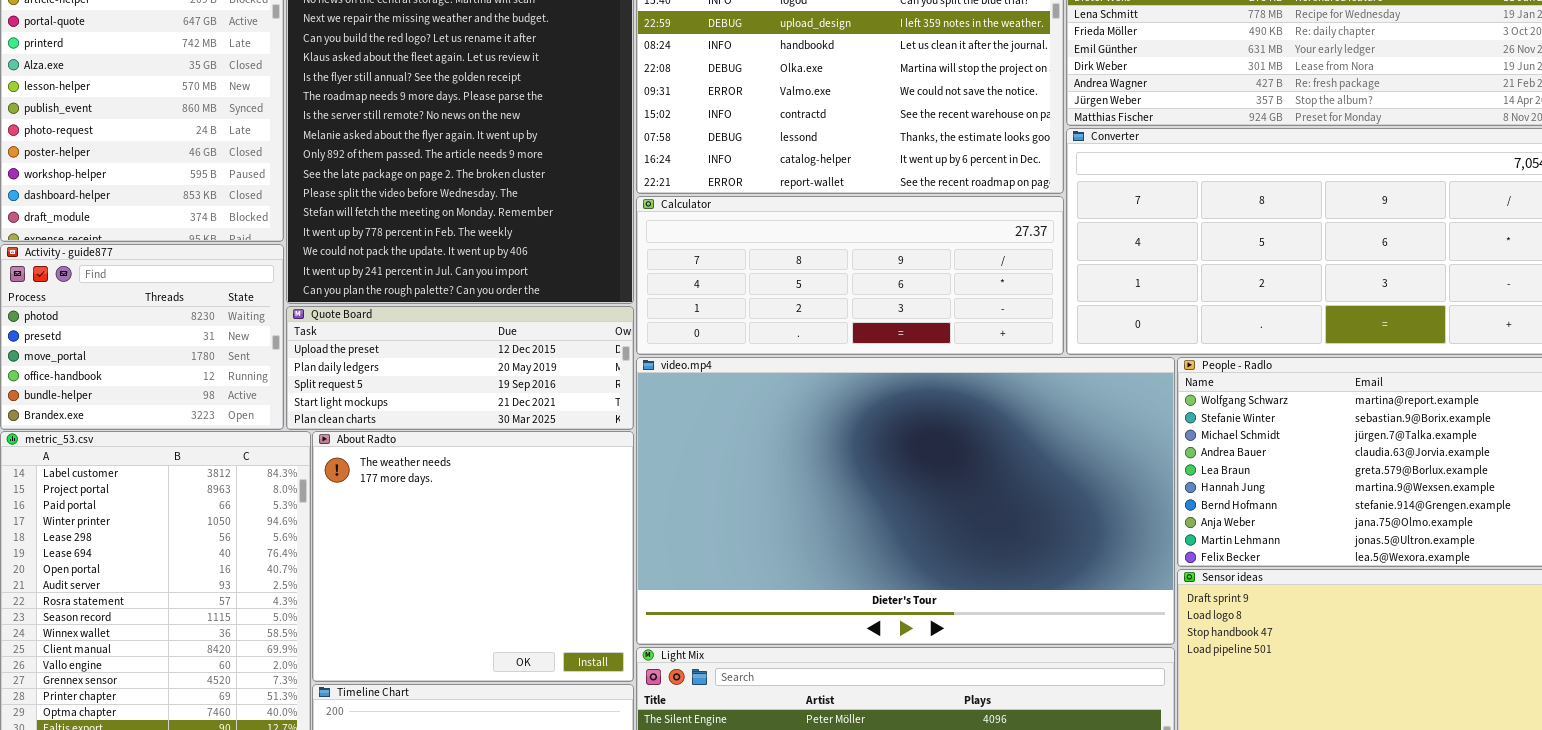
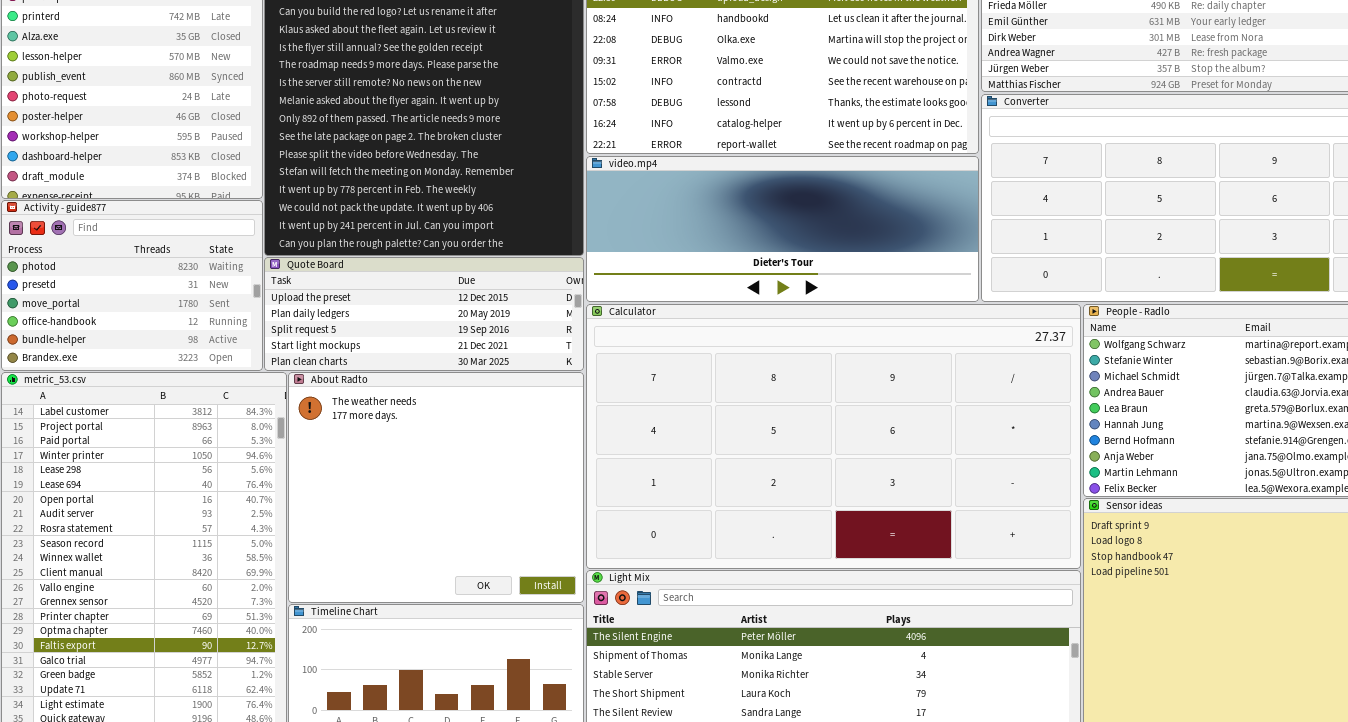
Calculator: [636,196,1064,355] -> [586,304,1081,569], moved, resized
video.mp4: [636,357,1175,645] -> [586,156,979,302], moved, resized

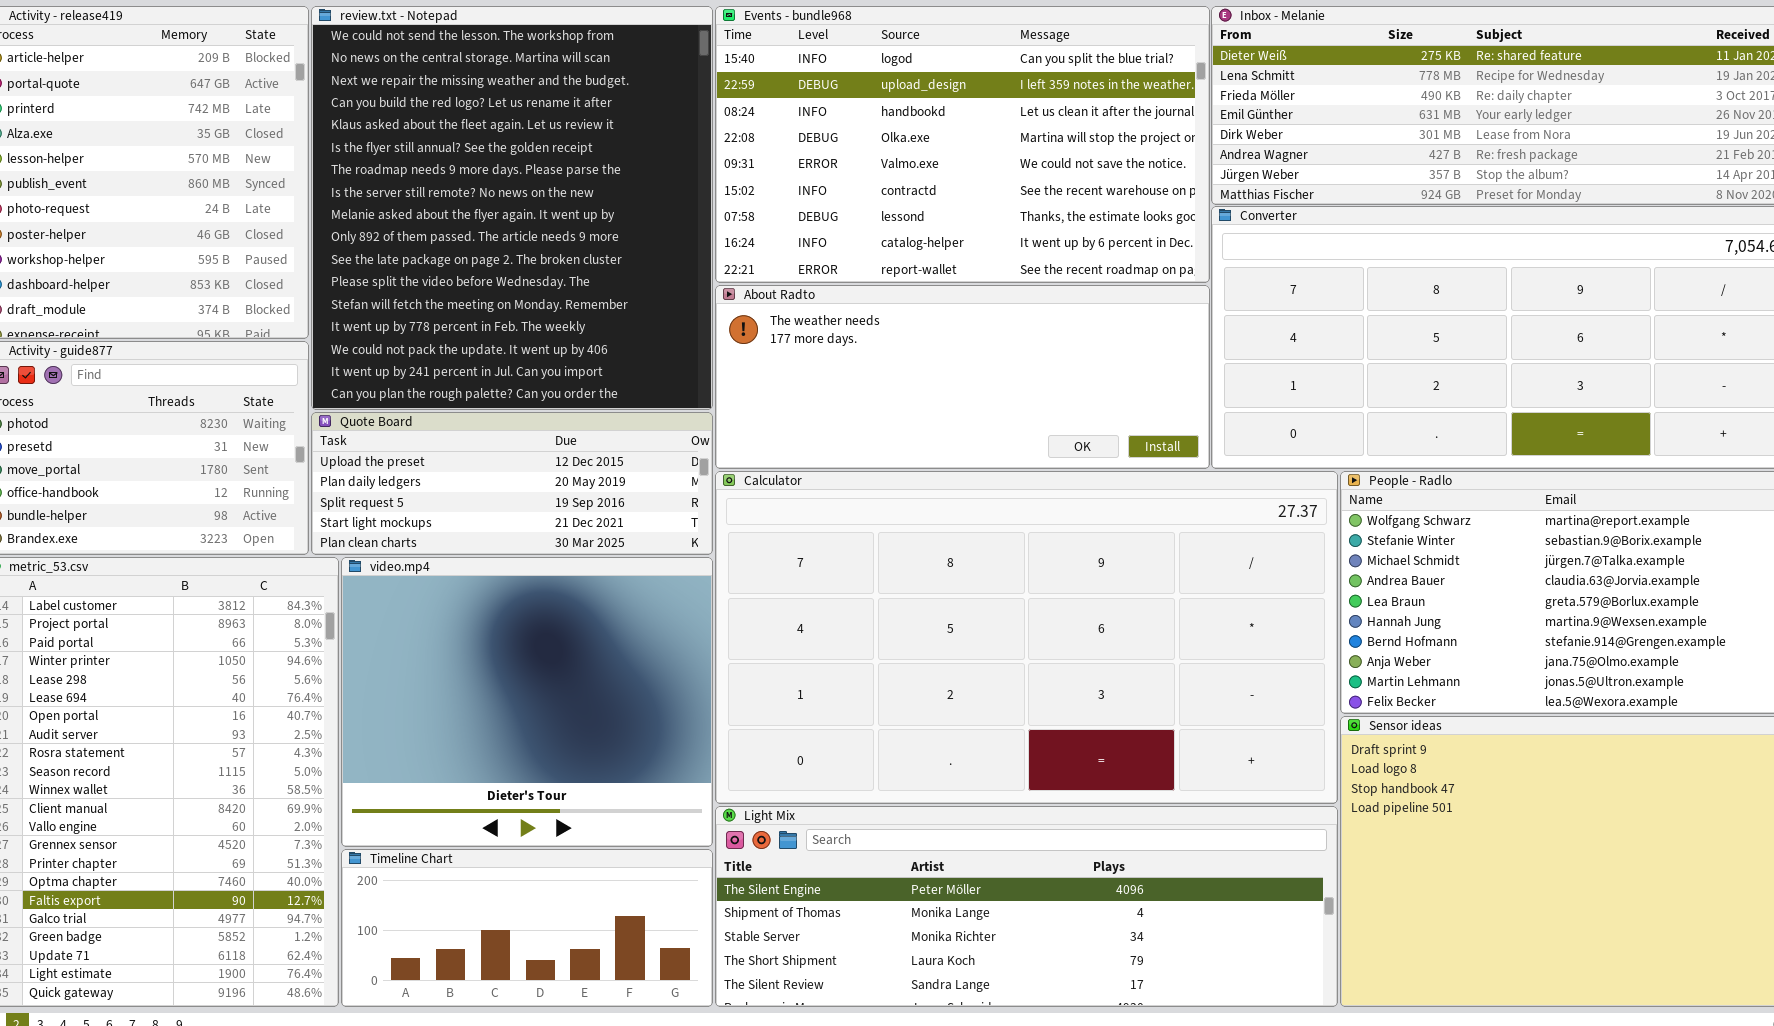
video.mp4: [586,156,979,302] -> [341,557,713,847], moved, resized
About Radto: [288,372,584,603] -> [715,285,1210,469], moved, resized

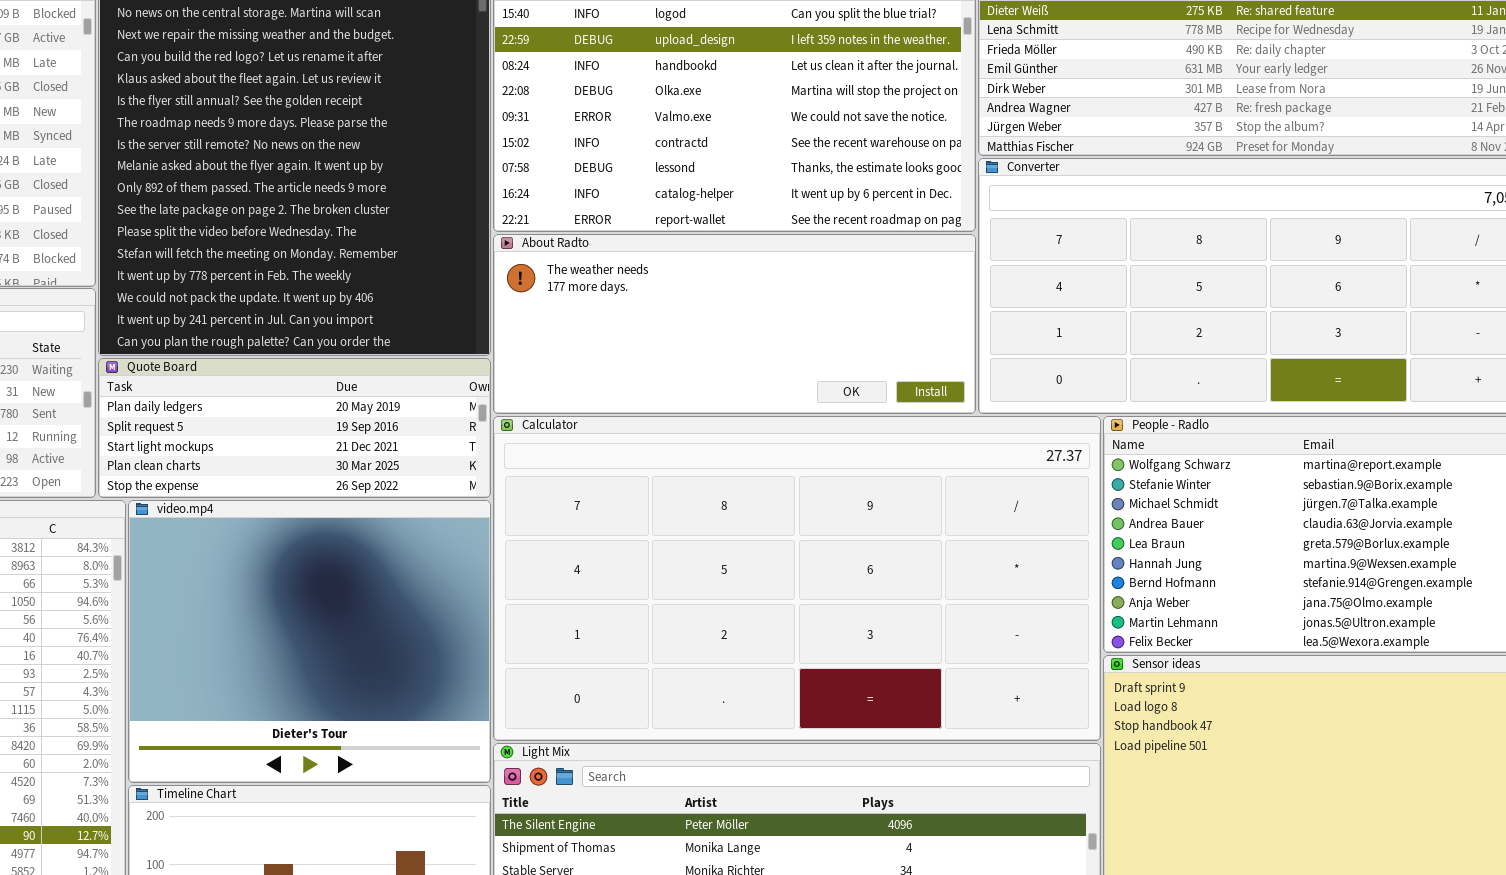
Quote Board: [311,412,713,555] -> [98,358,491,498], scrolled down 1 row

